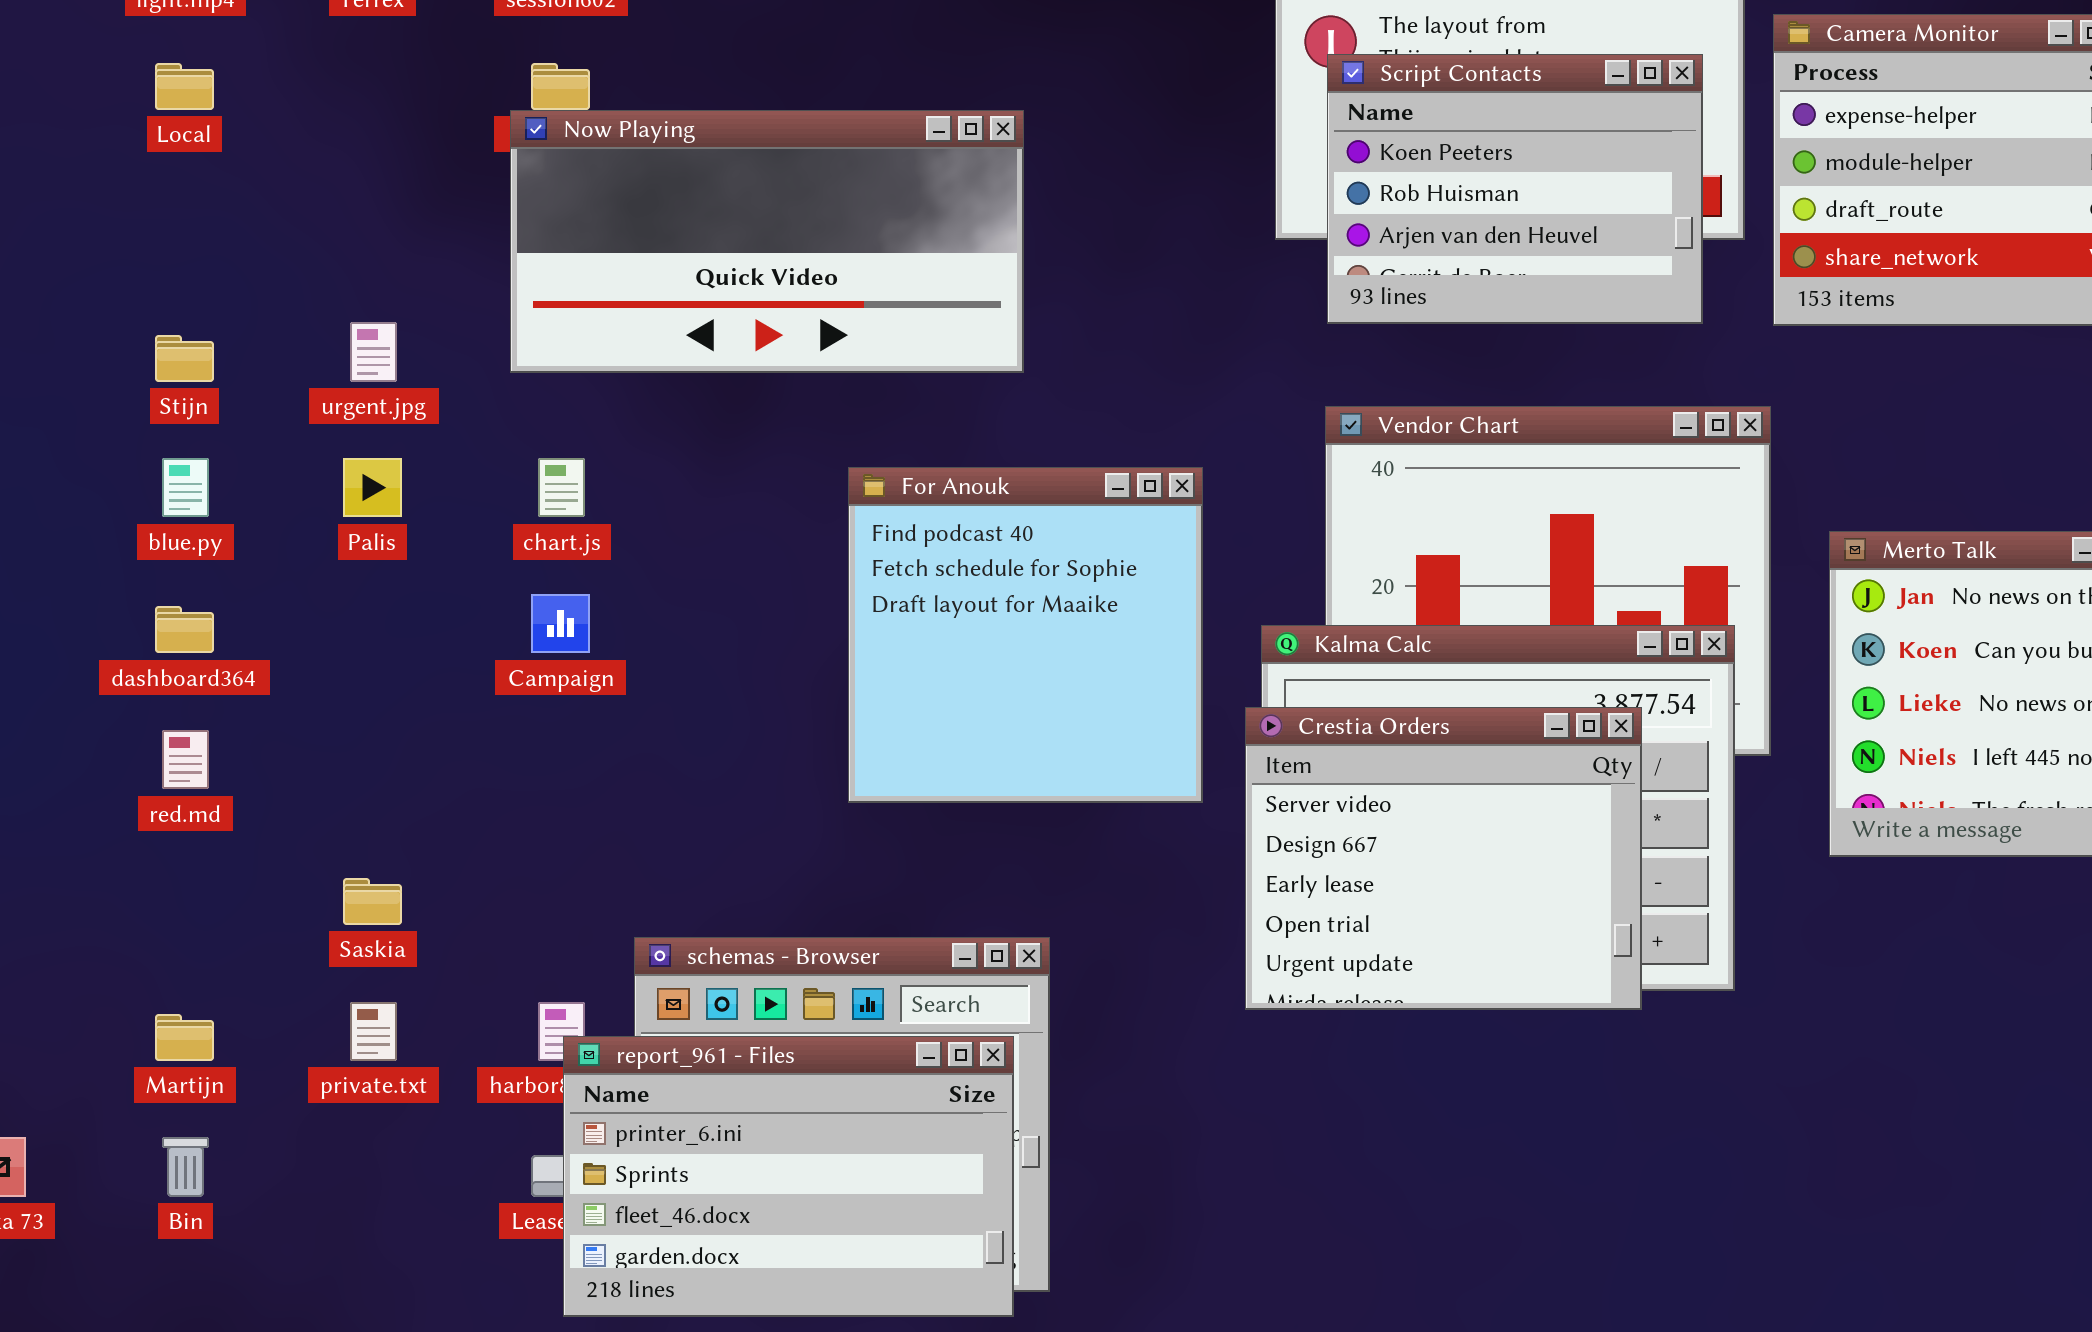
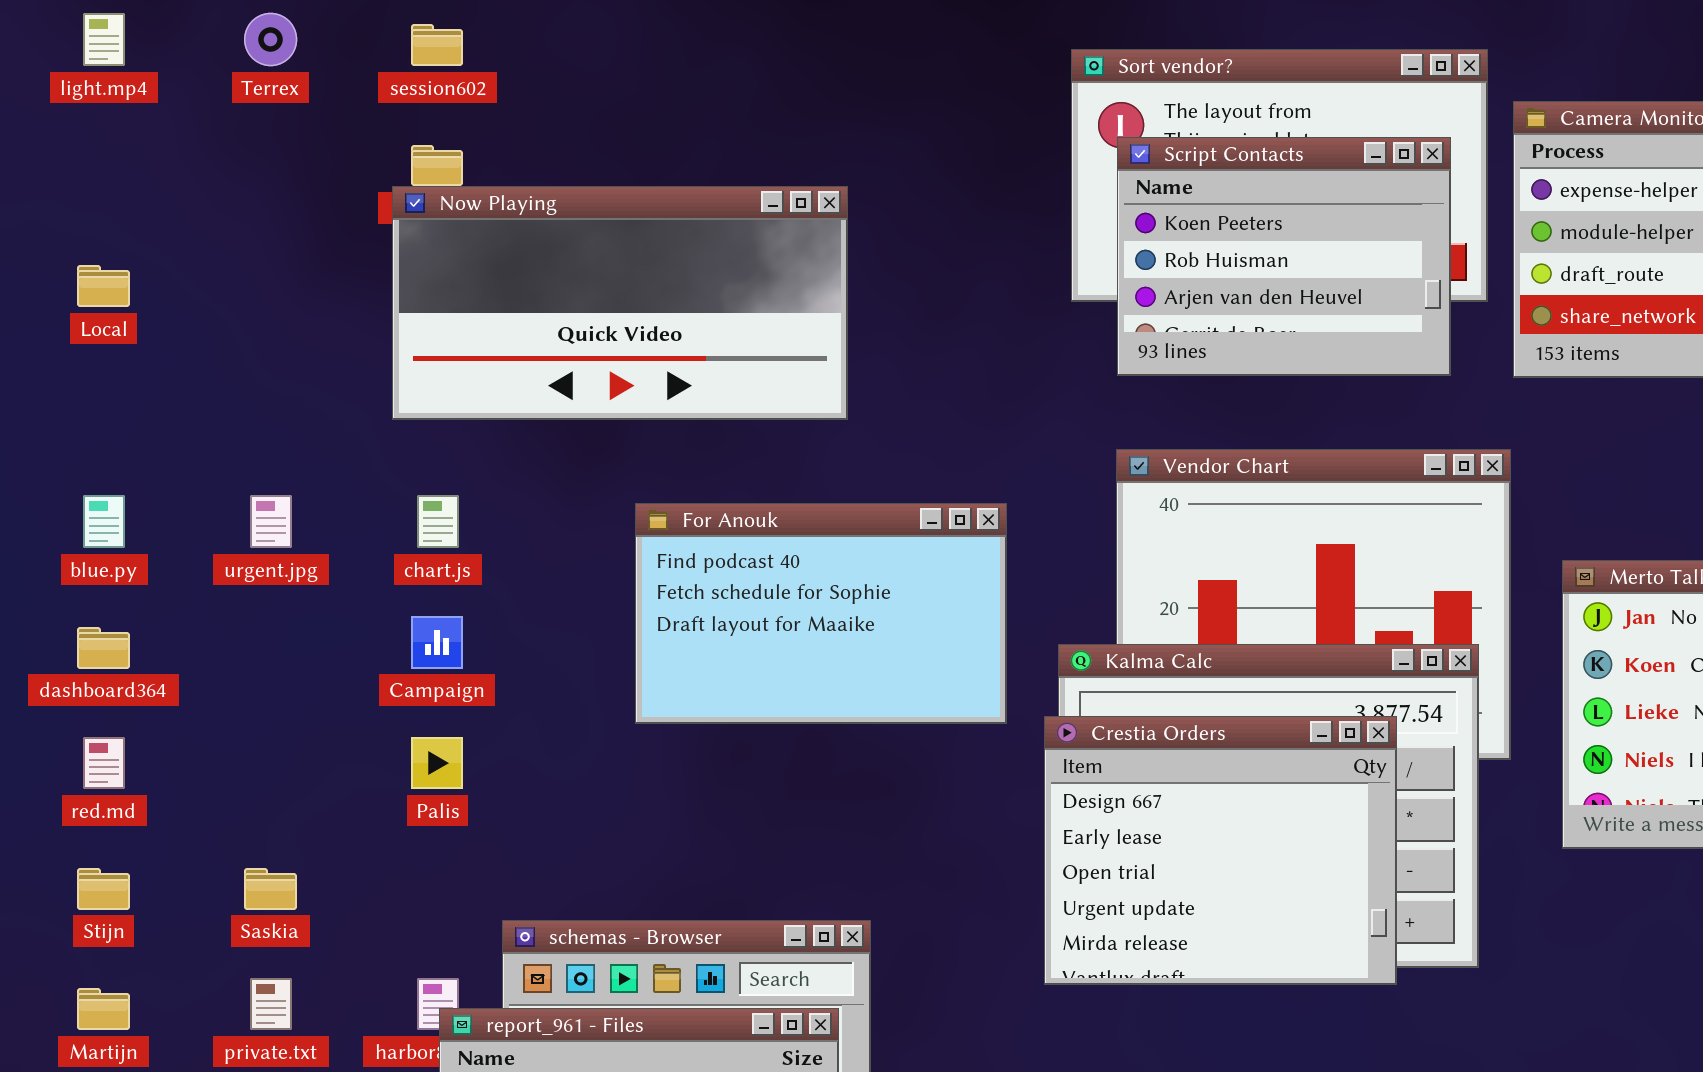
Local: [155,63,214,110] -> [77,265,130,307], moved
urgent.jpg: [350,322,397,382] -> [250,495,292,548], moved
Stijn: [155,335,214,382] -> [77,868,130,910], moved
Palis: [343,458,402,517] -> [411,737,463,789], moved
For Anouk: [848,467,1203,803] -> [635,503,1007,724], resized
Crestia Orders: [1245,707,1642,1010] -> [1044,716,1397,985], scrolled down 1 row

